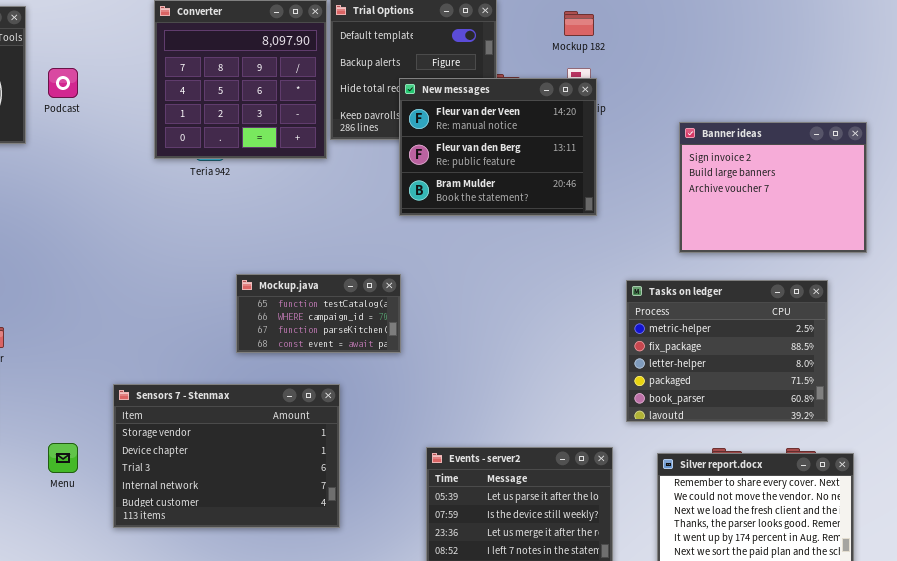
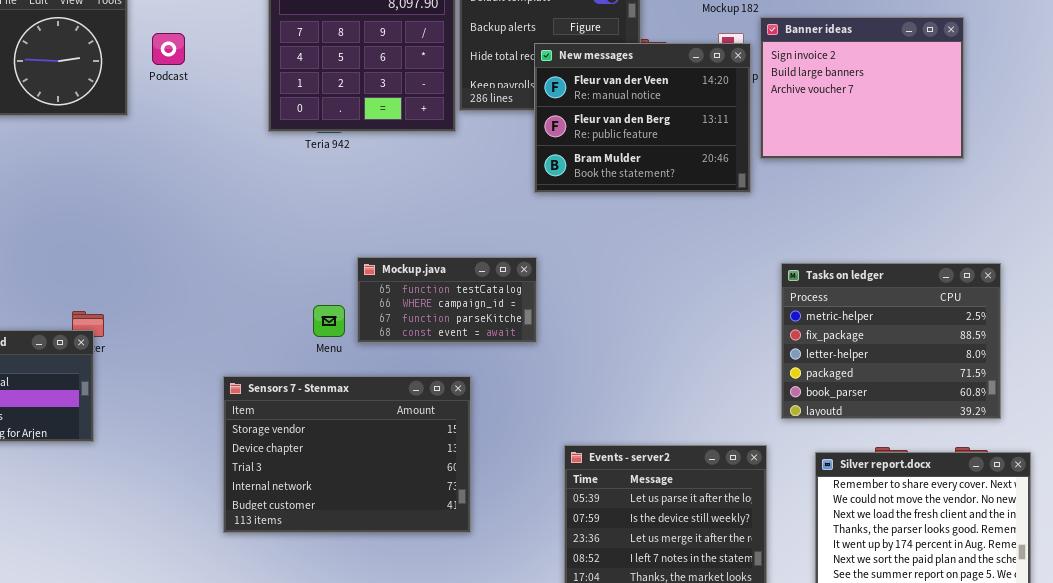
Banner ideas: [679,122,867,253] -> [760,17,964,159], moved
Menu: [48,443,78,473] -> [313,305,345,337], moved

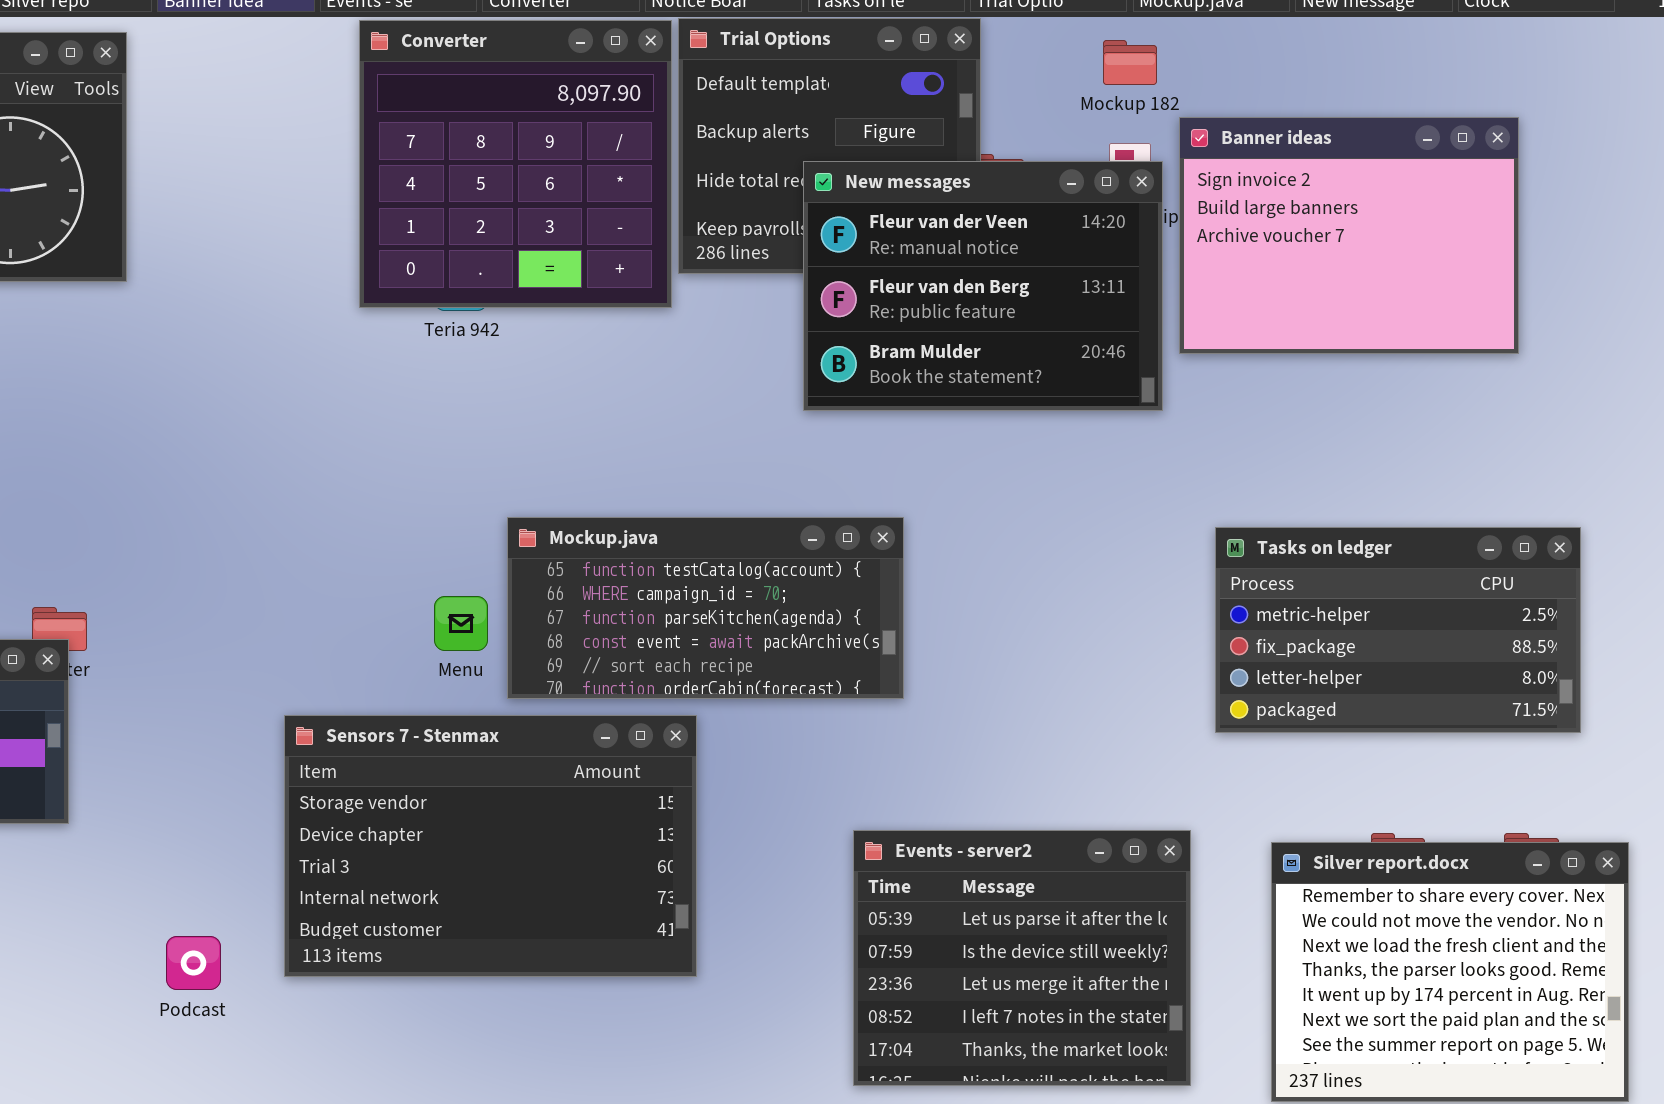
Podcast: [152,33,185,65] -> [166,936,221,990], moved
Mockup.java: [357,257,537,343] -> [507,517,904,699], resized
Tasks on ledger: [781,263,1001,419] -> [1215,527,1581,733], resized

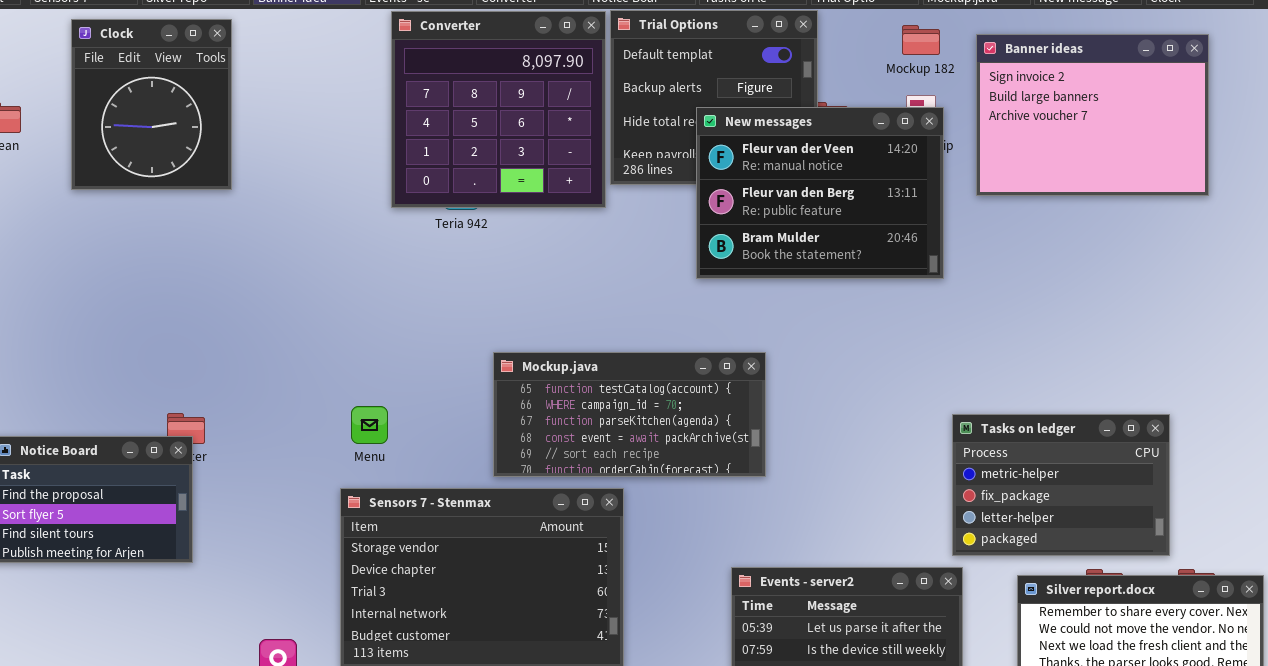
Banner ideas: [1179,117,1519,354] -> [976,34,1209,196], moved
Tasks on ledger: [1215,527,1581,733] -> [952,414,1170,556], moved, resized
Menu: [434,596,488,651] -> [351,406,388,444], moved

